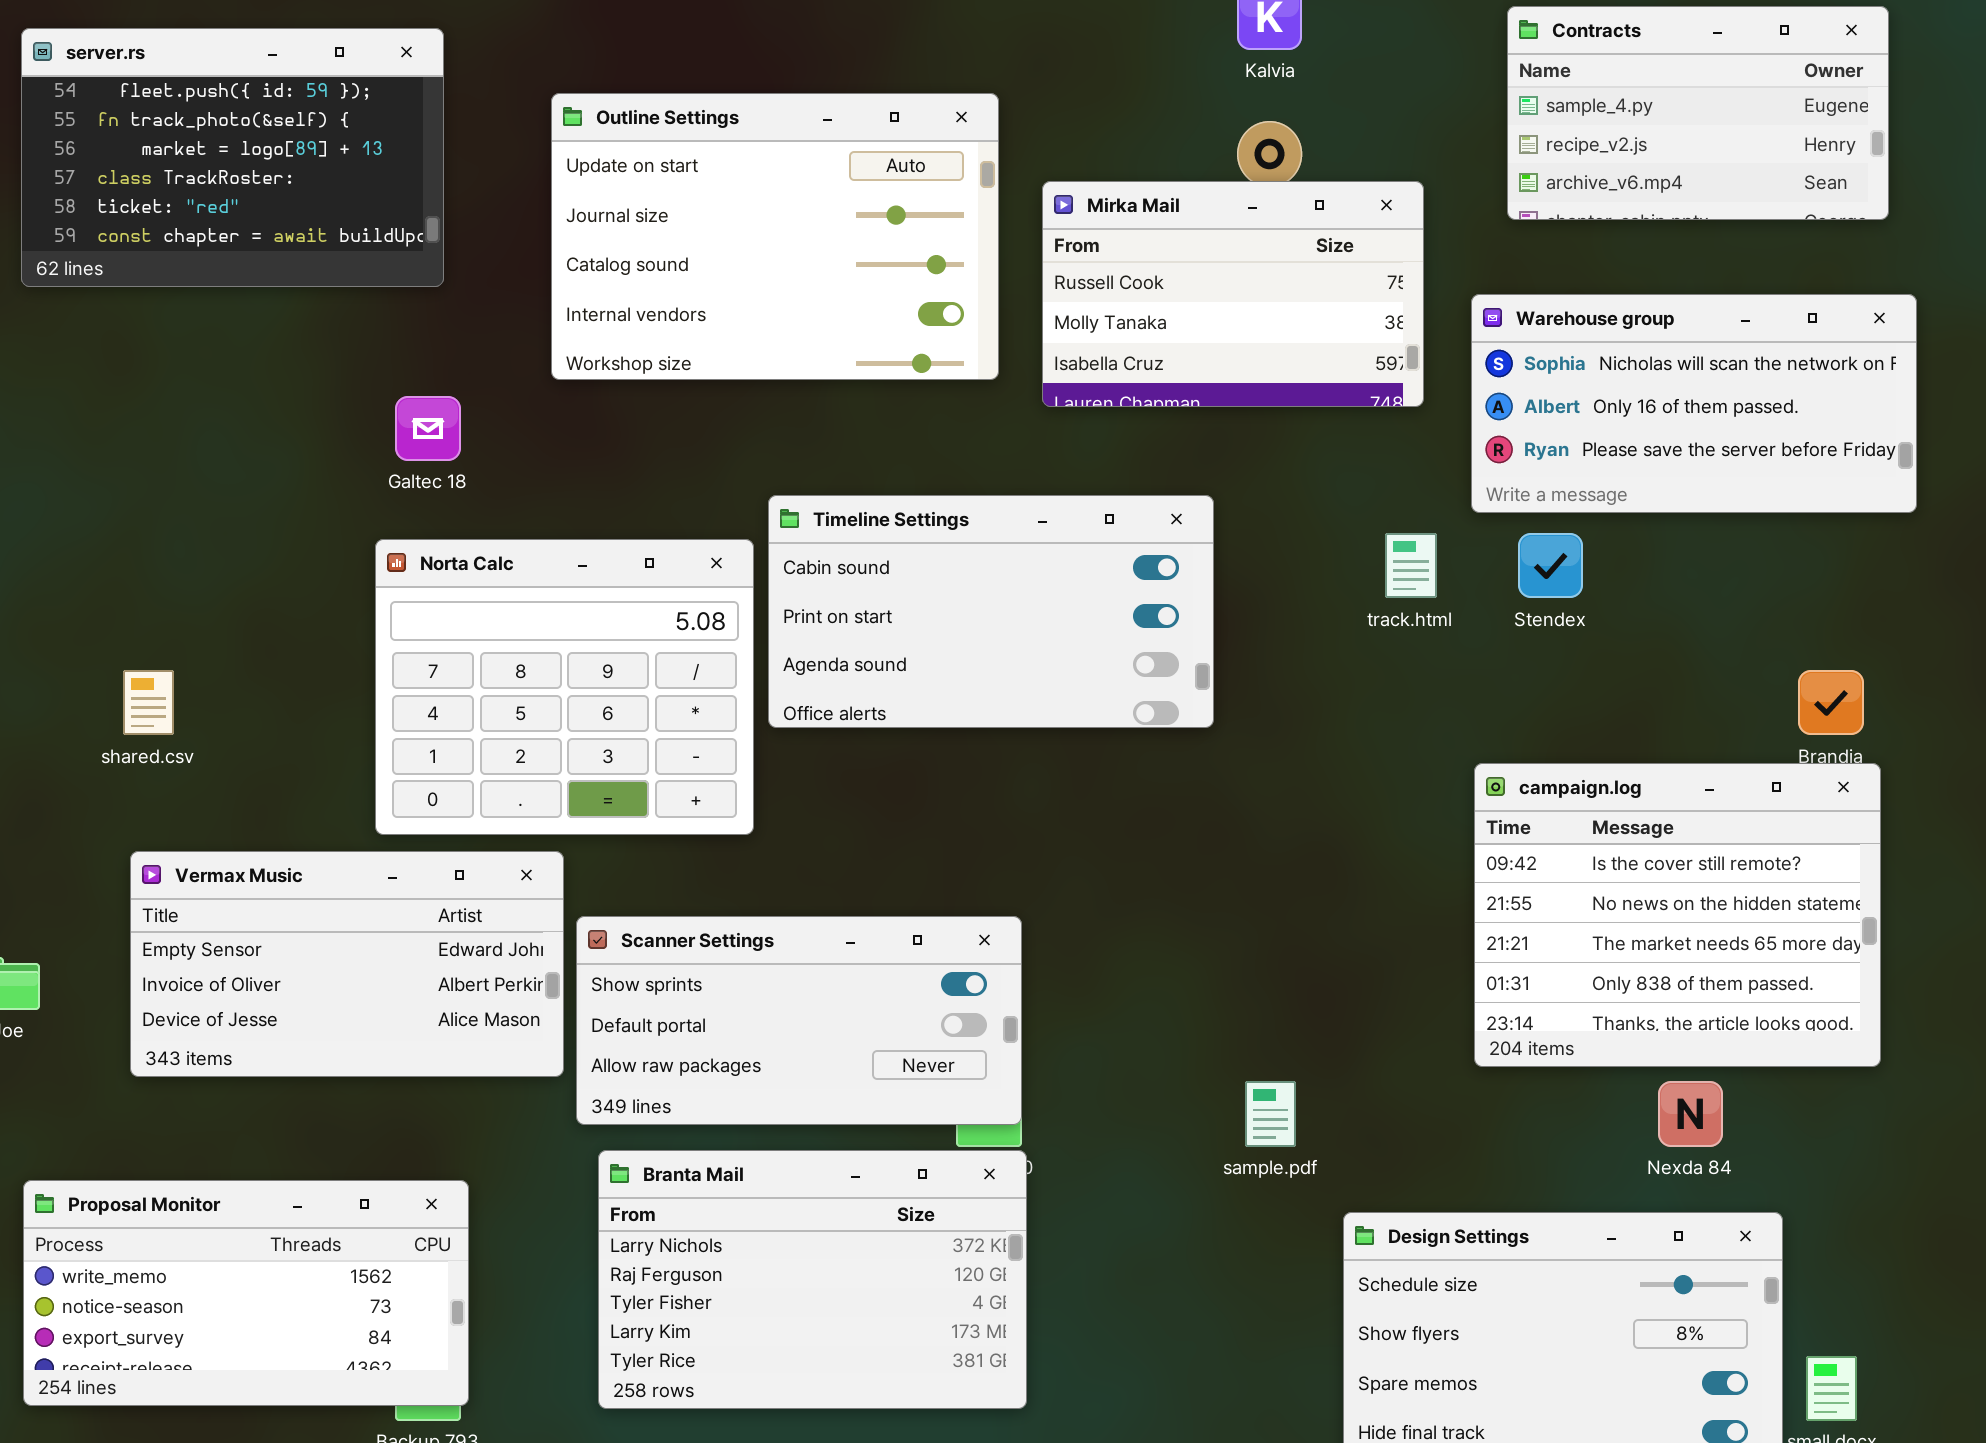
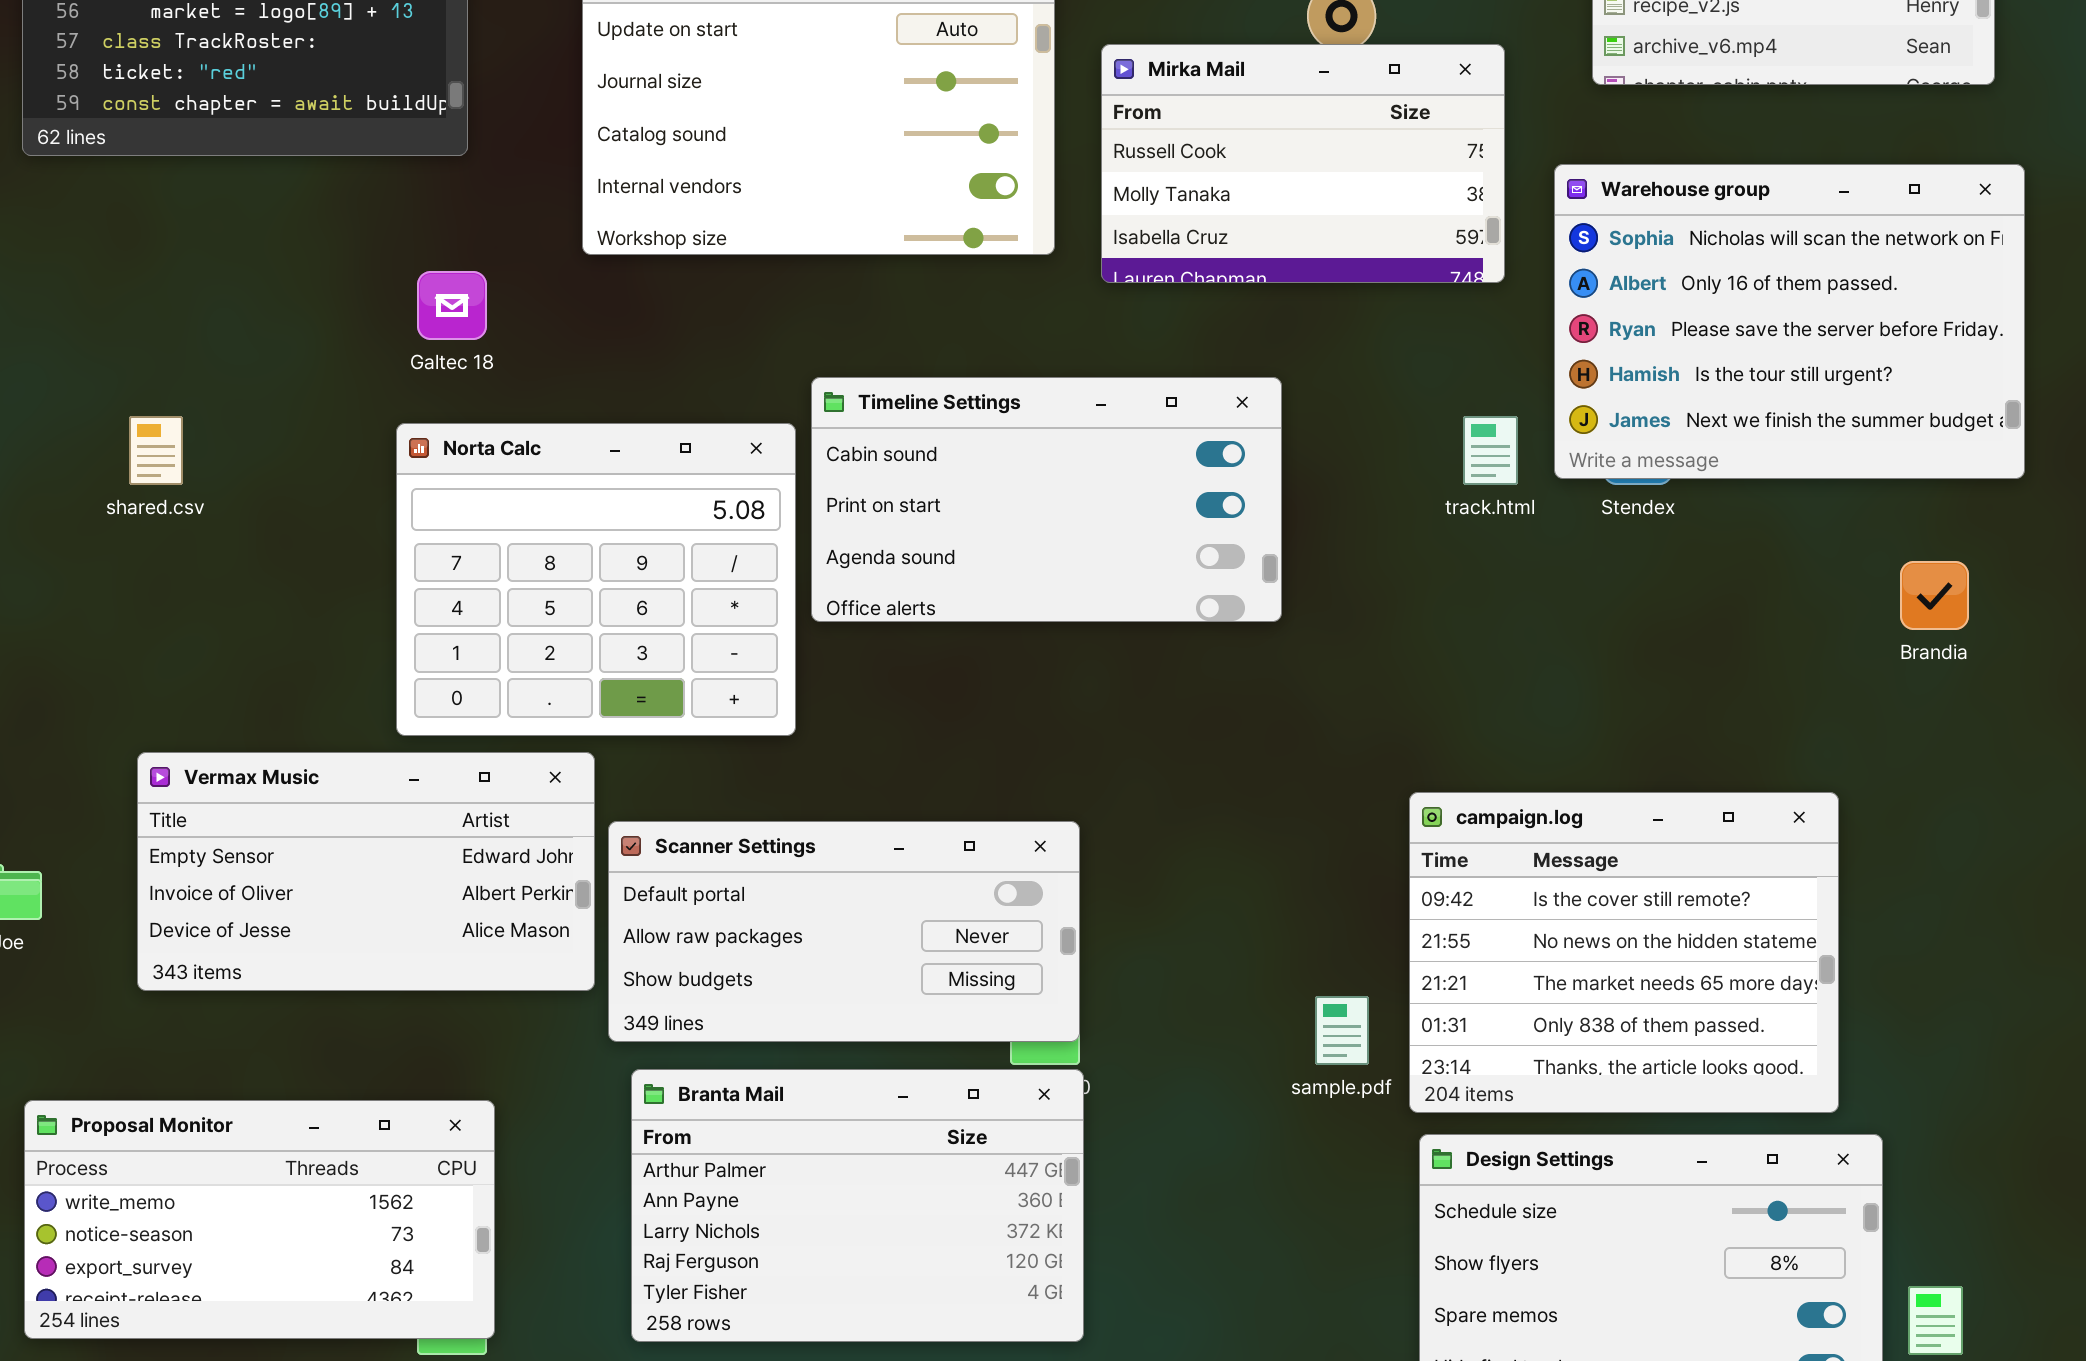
Warehouse group: [1471,294,1917,513] -> [1554,164,2025,479], resized
shared.csv: [123,670,174,735] -> [129,416,183,485], moved
campaign.log: [1474,763,1881,1067] -> [1409,792,1839,1113], moved
Scanner Settings: [576,916,1022,1125] -> [608,821,1080,1042], scrolled down 1 row
Branta Mail: [598,1150,1027,1409] -> [631,1069,1084,1342], scrolled up 2 rows

